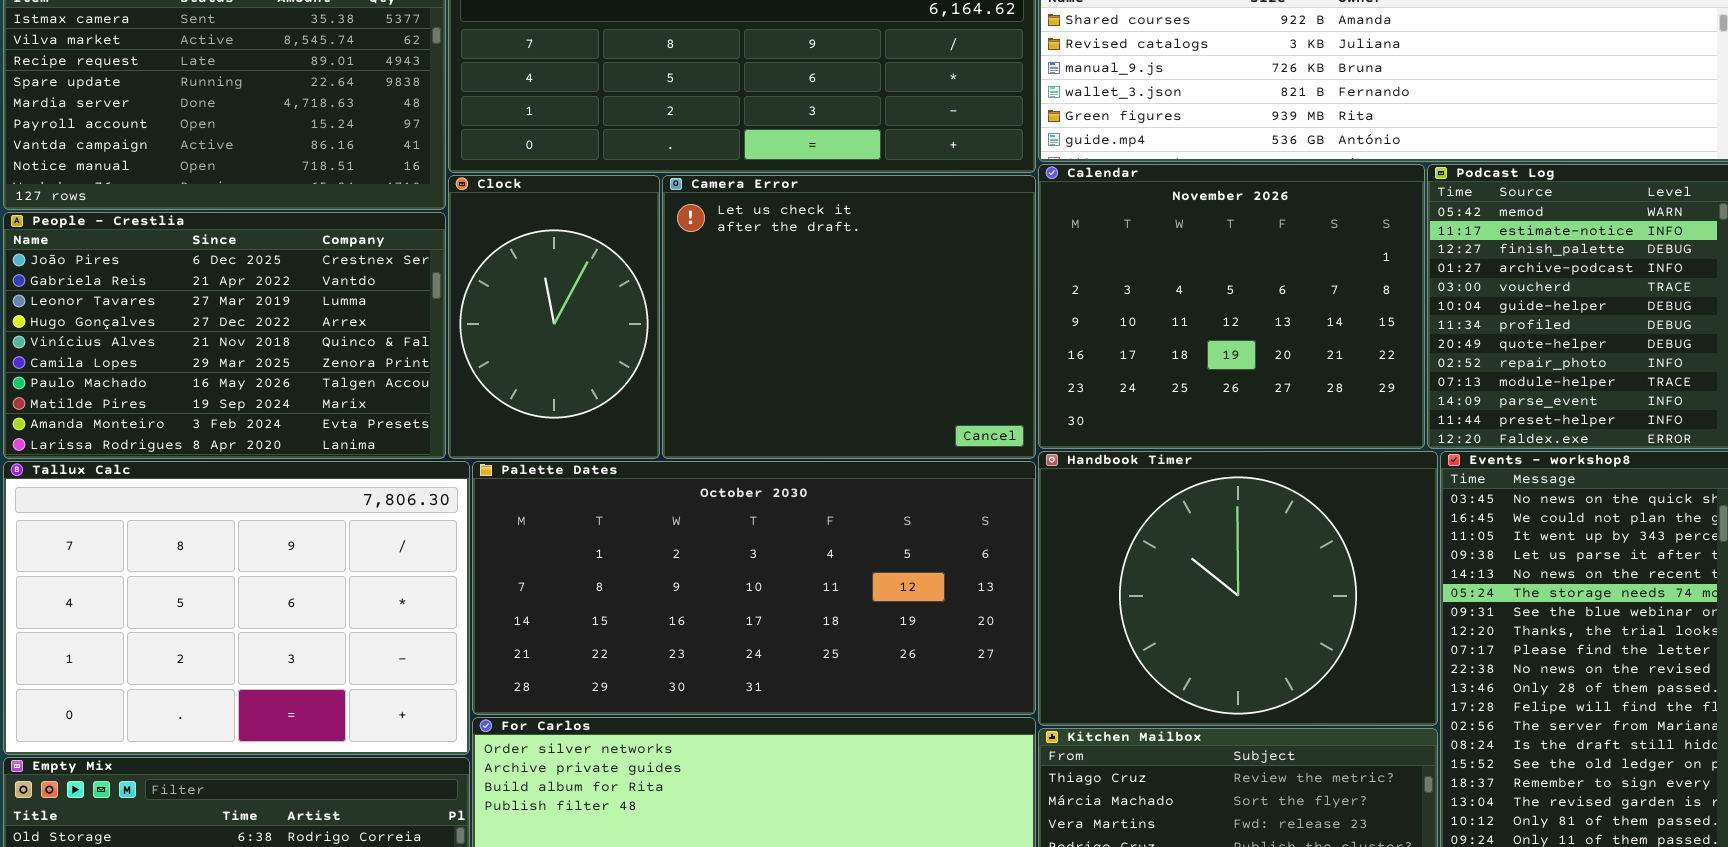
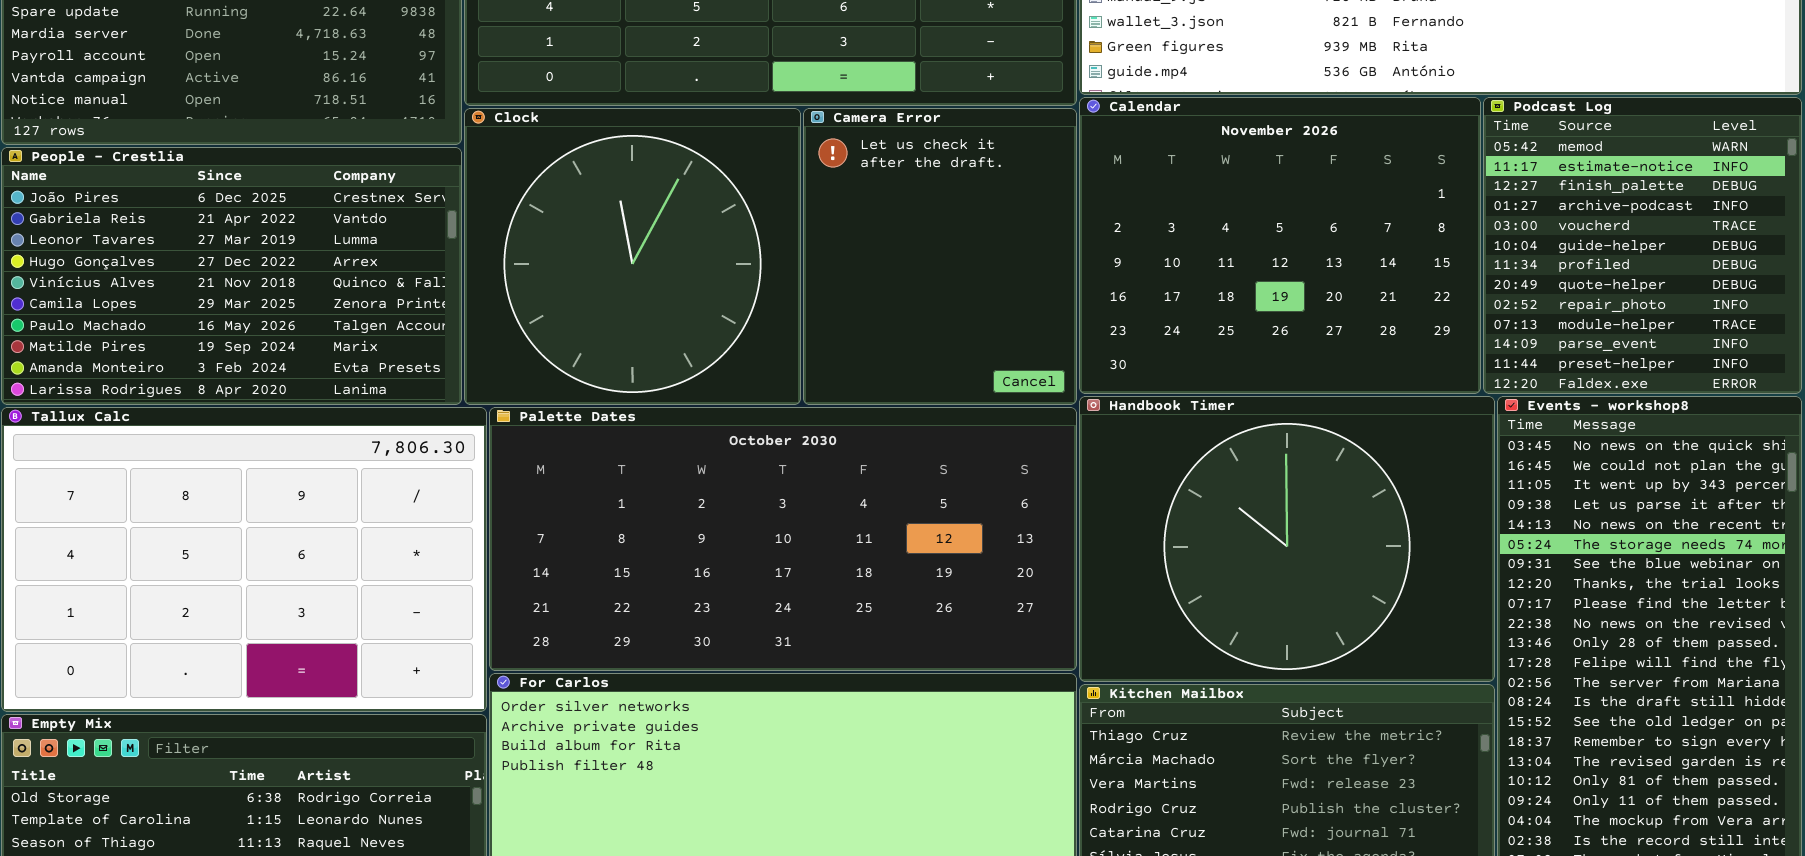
Clock: [448,175,660,459] -> [464,108,801,405], resized
Camera Error: [662,175,1036,459] -> [803,108,1077,405], resized

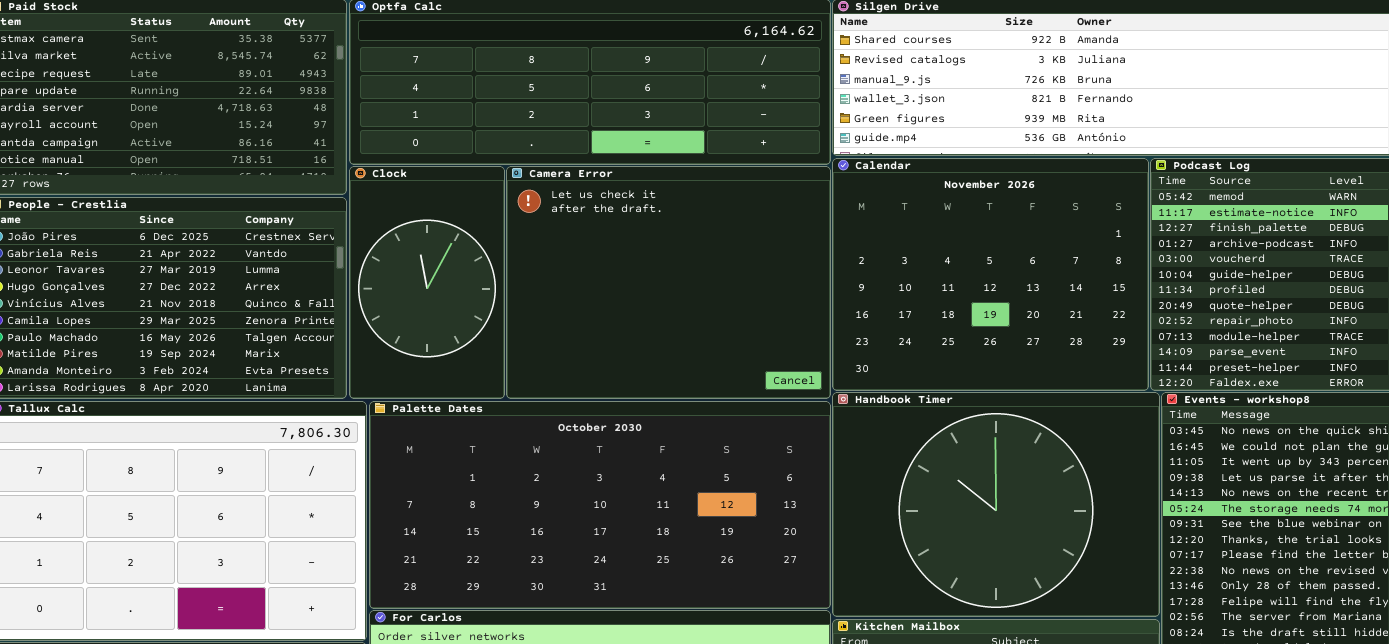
Clock: [464,108,801,405] -> [349,166,505,399], resized
Camera Error: [803,108,1077,405] -> [506,166,831,399], resized

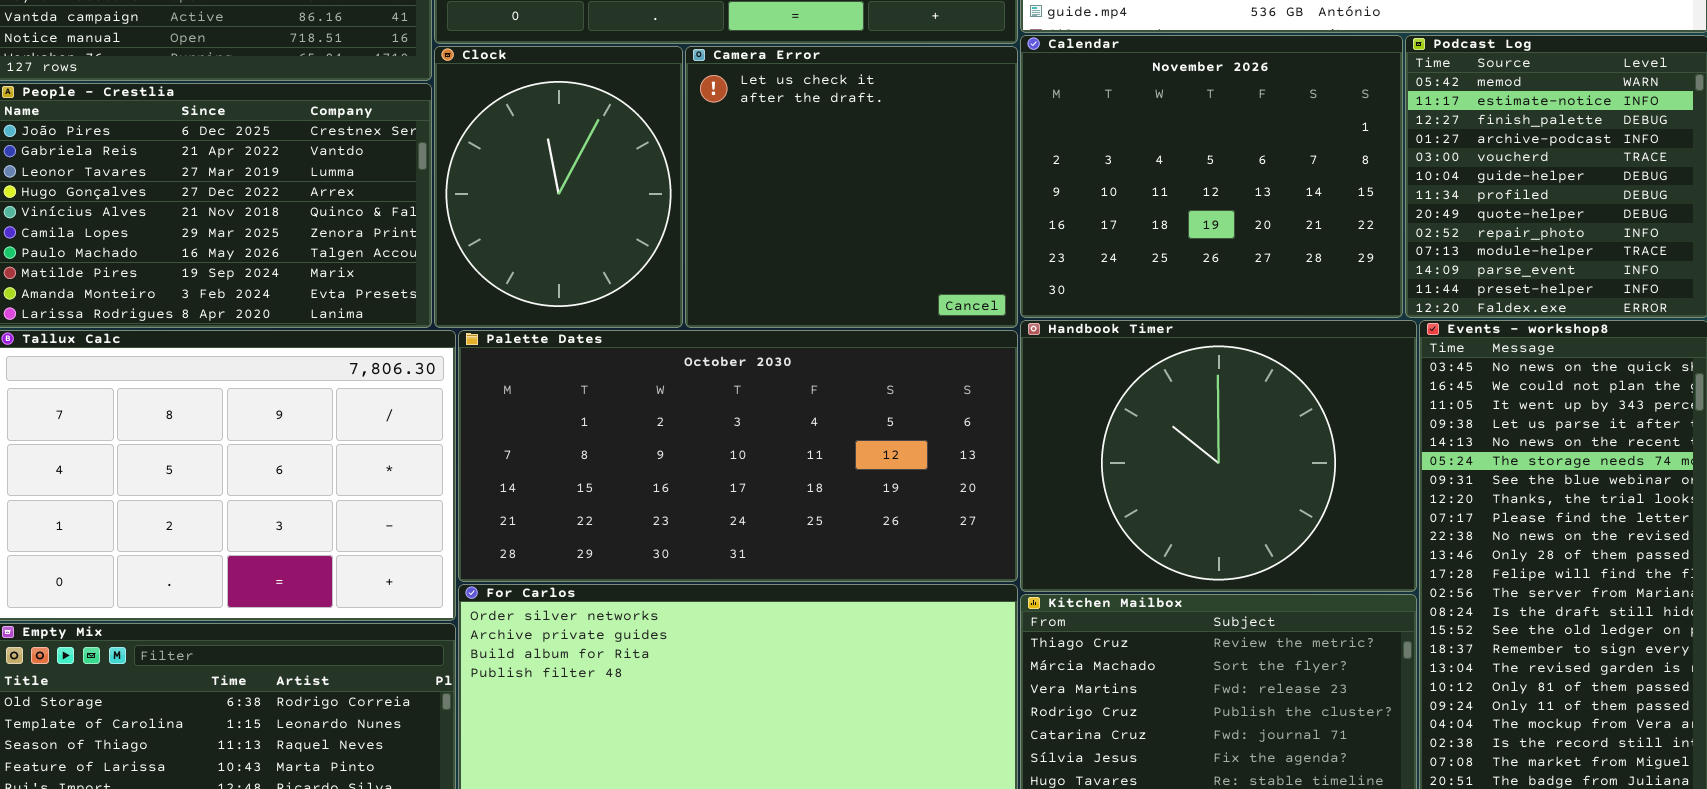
Clock: [349,166,505,399] -> [434,46,683,328], resized
Camera Error: [506,166,831,399] -> [685,46,1018,328], resized

